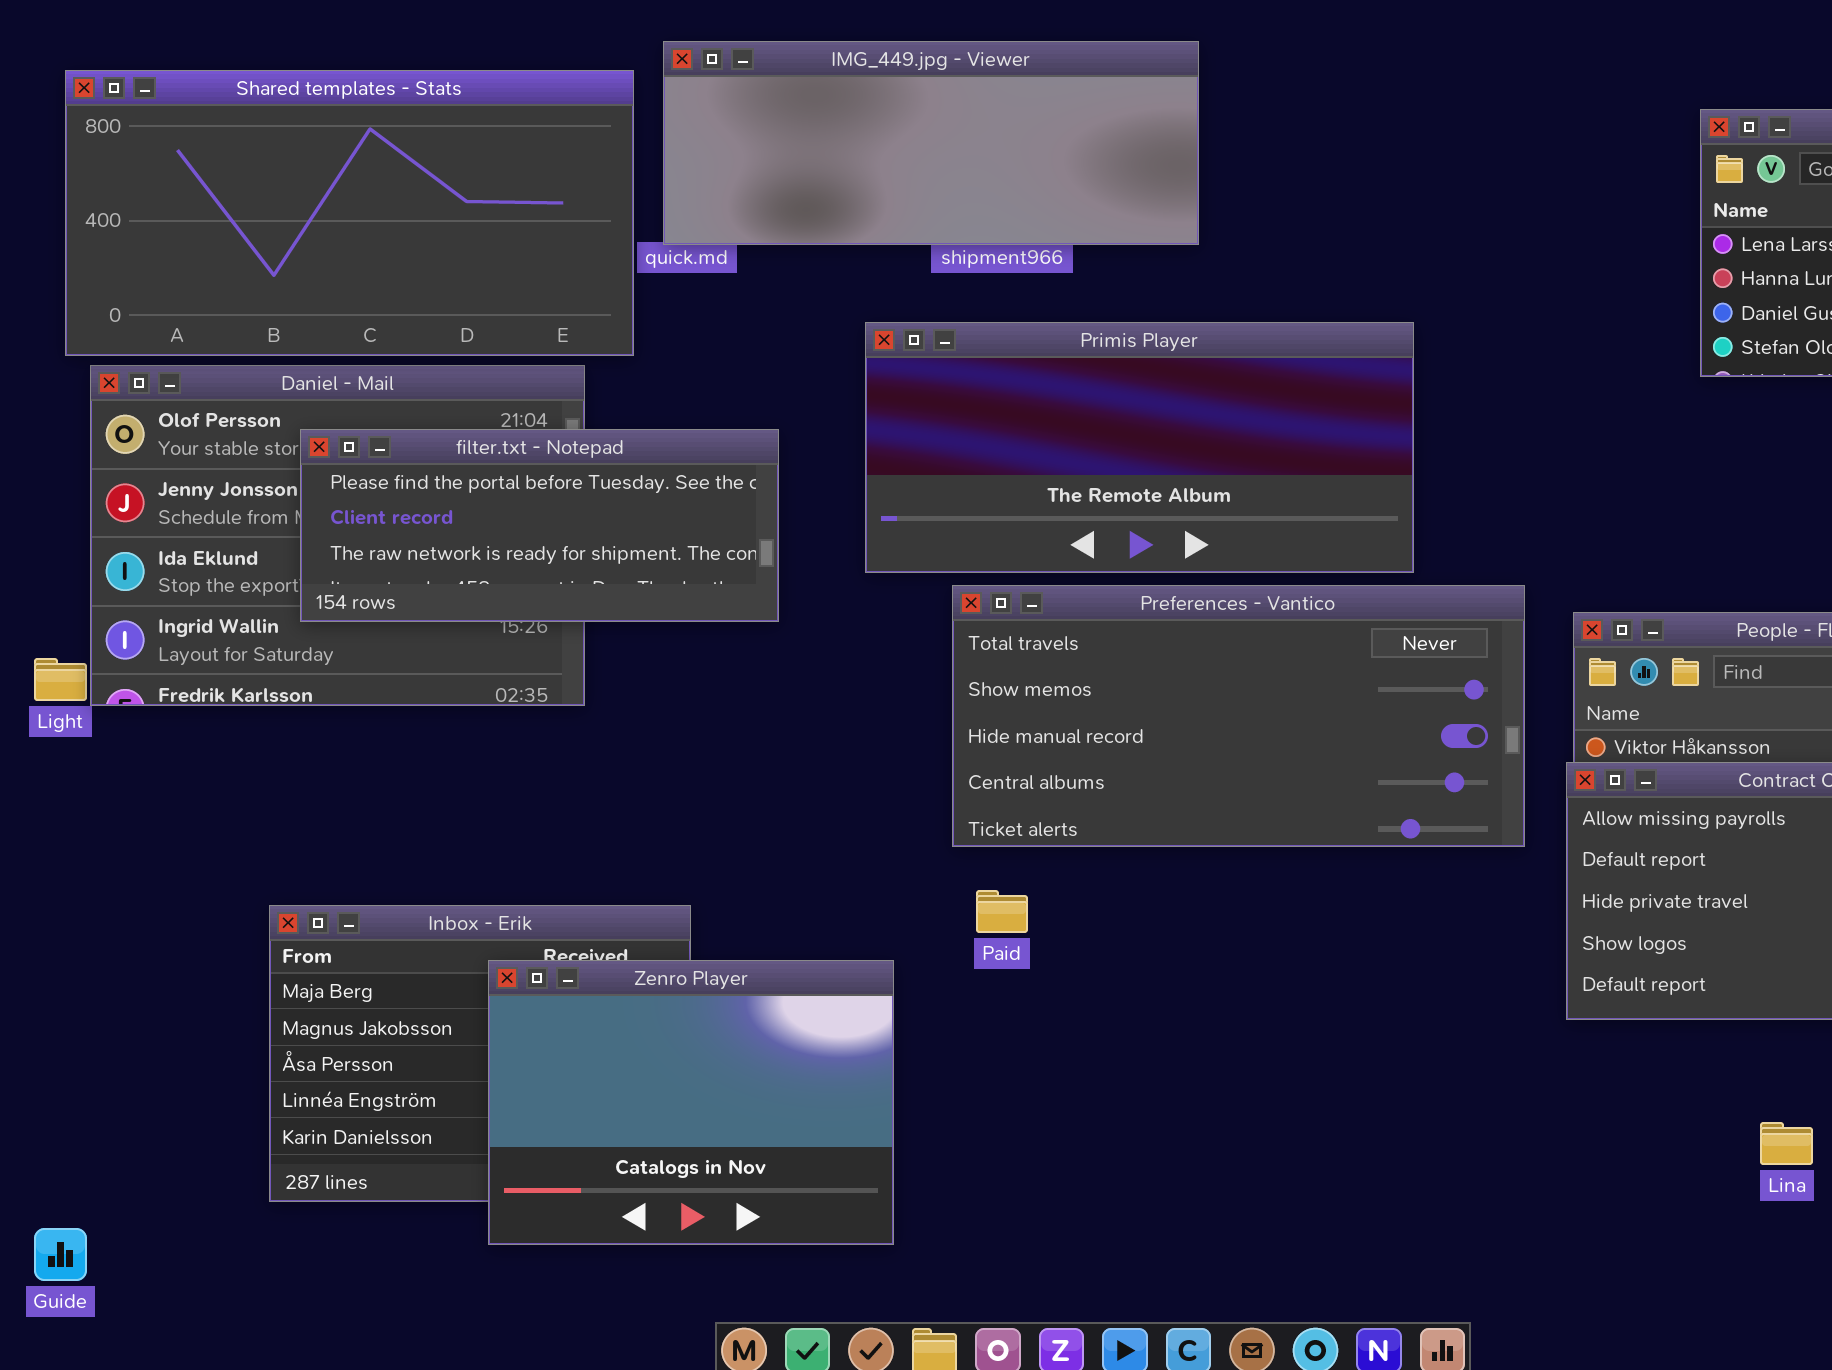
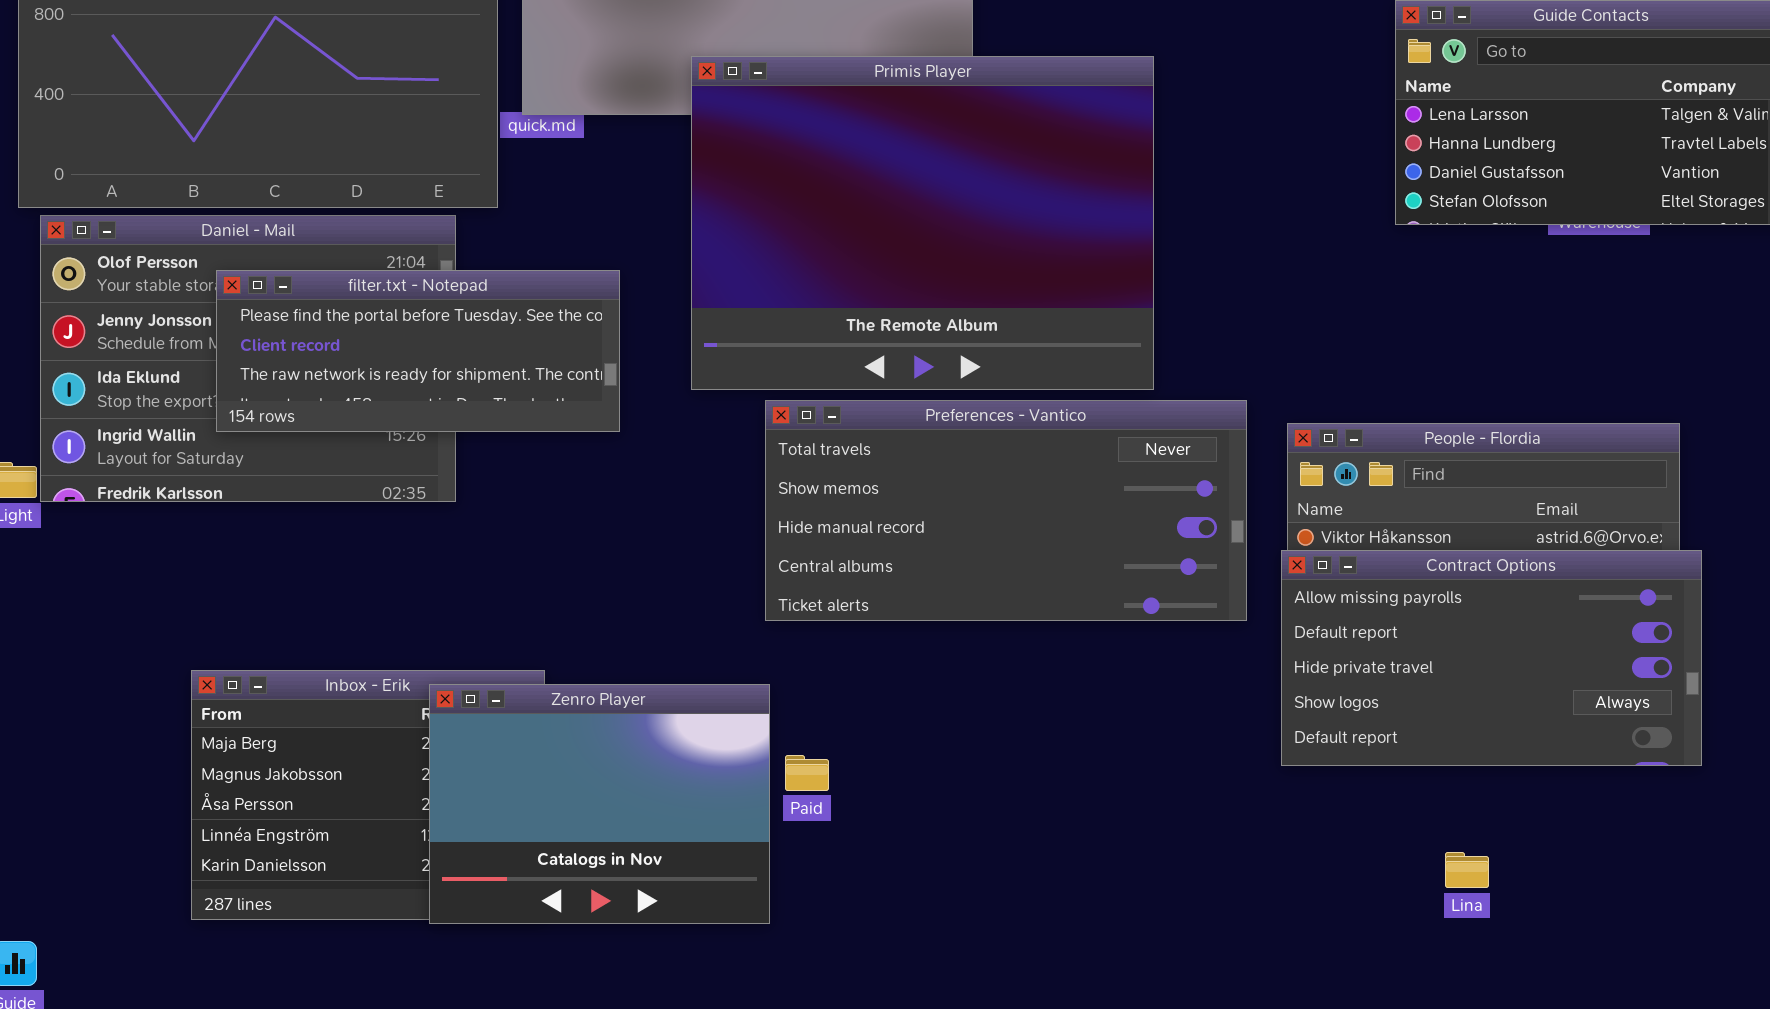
Primis Player: [865,322,1414,573] -> [691,56,1154,390], resized
Paid: [976,890,1028,933] -> [785,755,829,791], moved
Zenro Player: [488,960,894,1245] -> [429,684,770,924], moved

